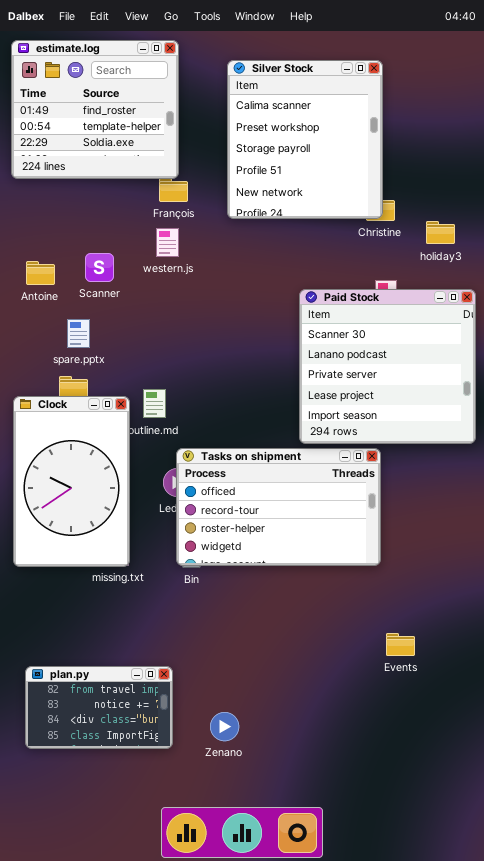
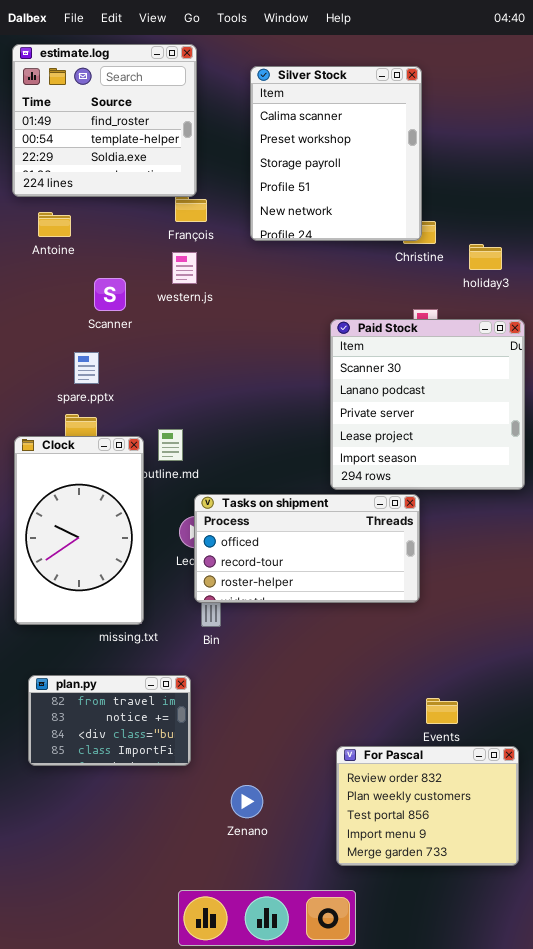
Antoine: [26,261,55,285] -> [38,212,71,237], moved
Tasks on shipment: [176,448,381,566] -> [194,494,420,603], resized
plan.py: [25,666,173,749] -> [28,675,191,766], moved
For Pascal: none -> [336,746,519,866], opened

